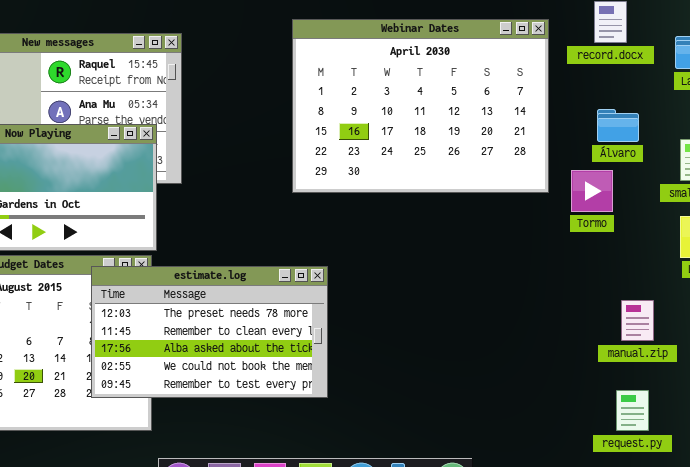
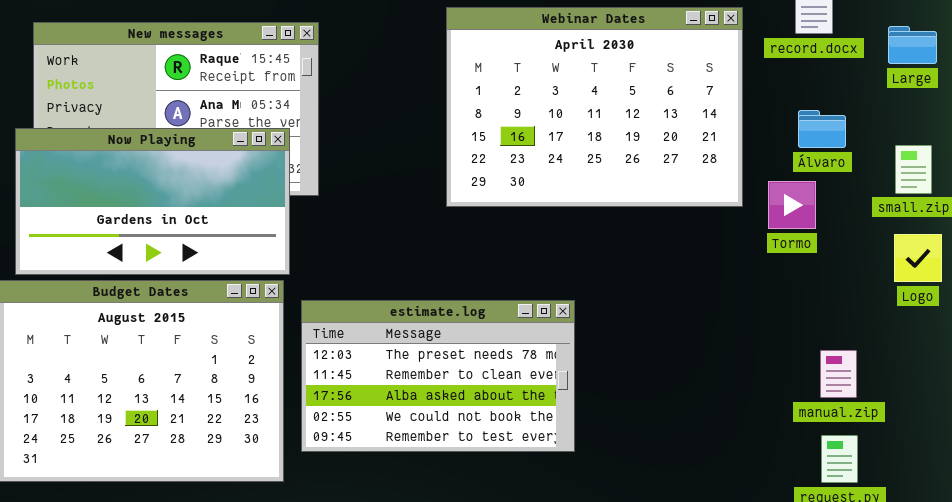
estimate.log: [91,266,328,398] -> [301,300,575,452], moved
manual.zip: [621,300,654,341] -> [820,350,857,398], moved

